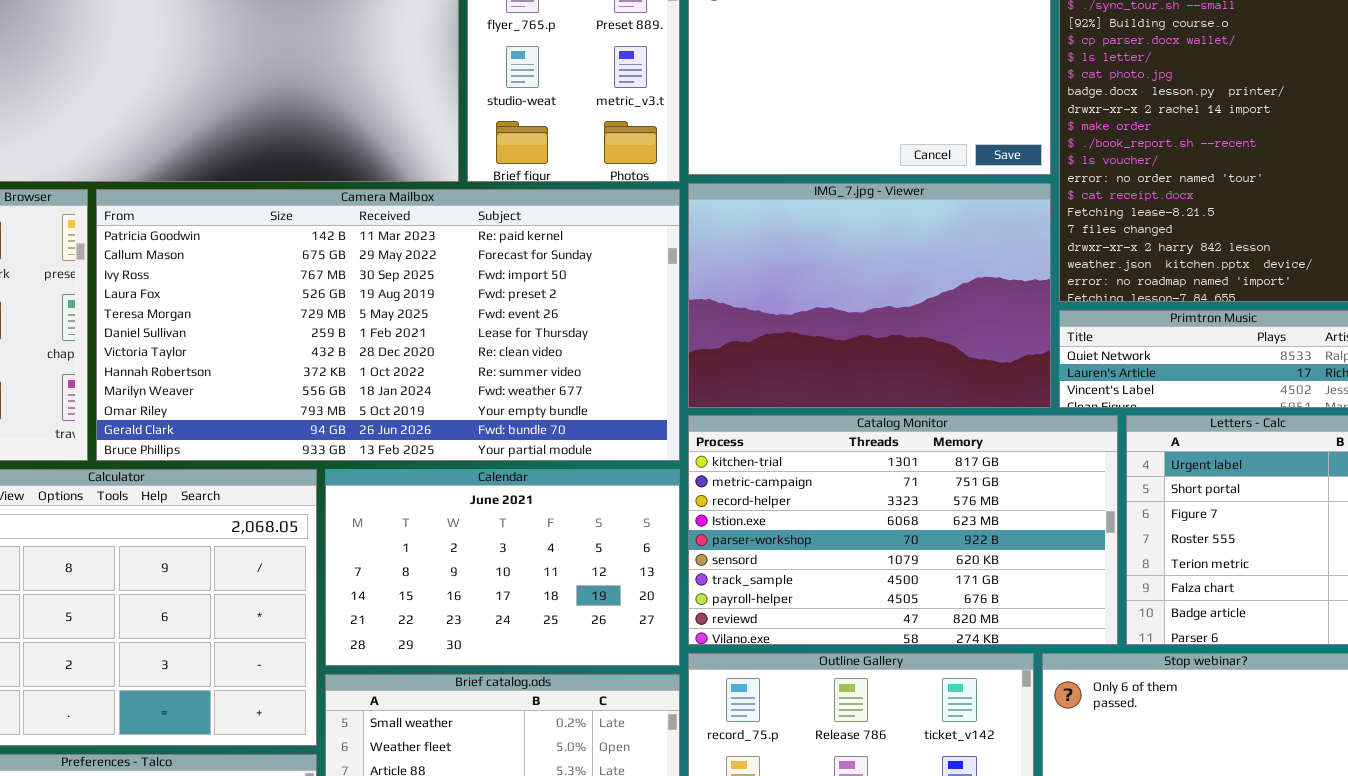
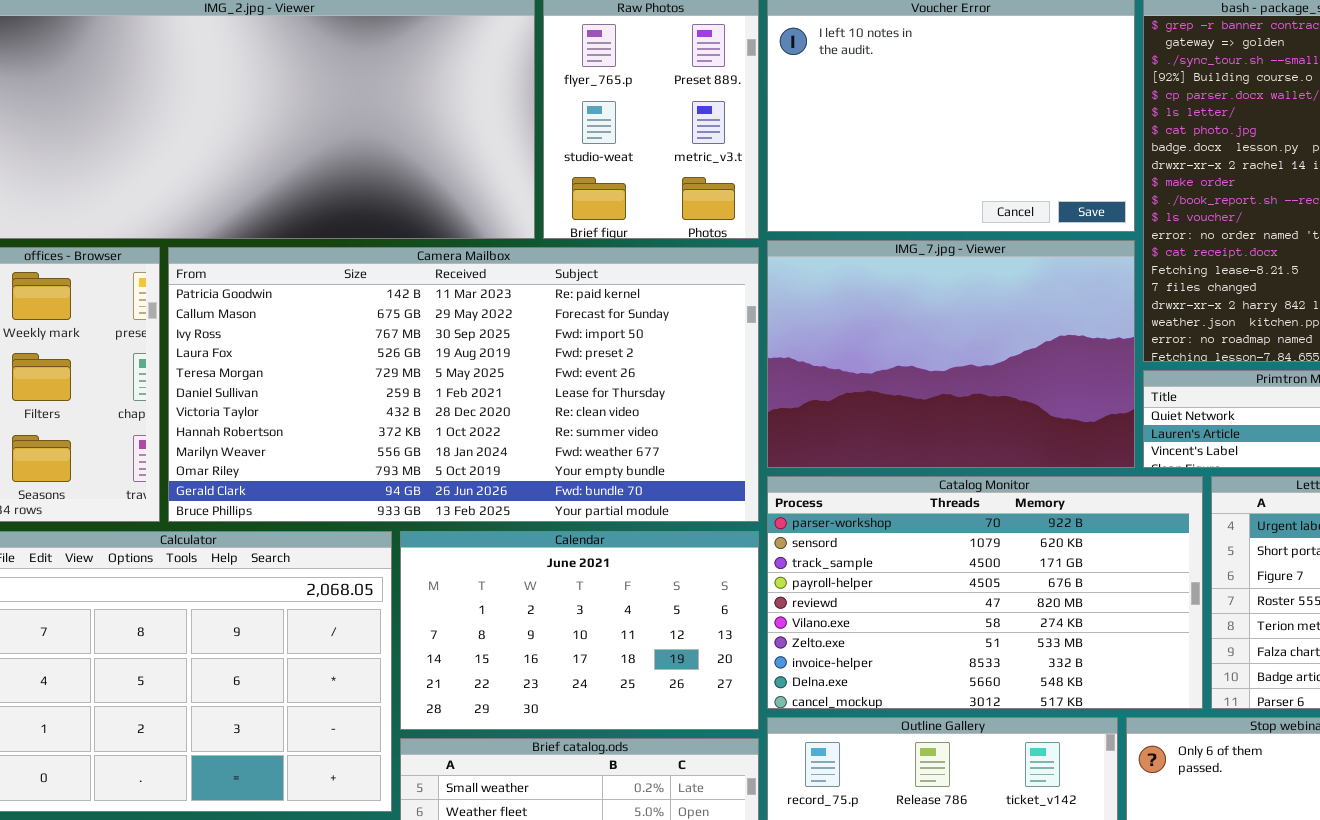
Catalog Monitor: [688,415,1118,645] -> [767,476,1203,709], scrolled down 4 rows

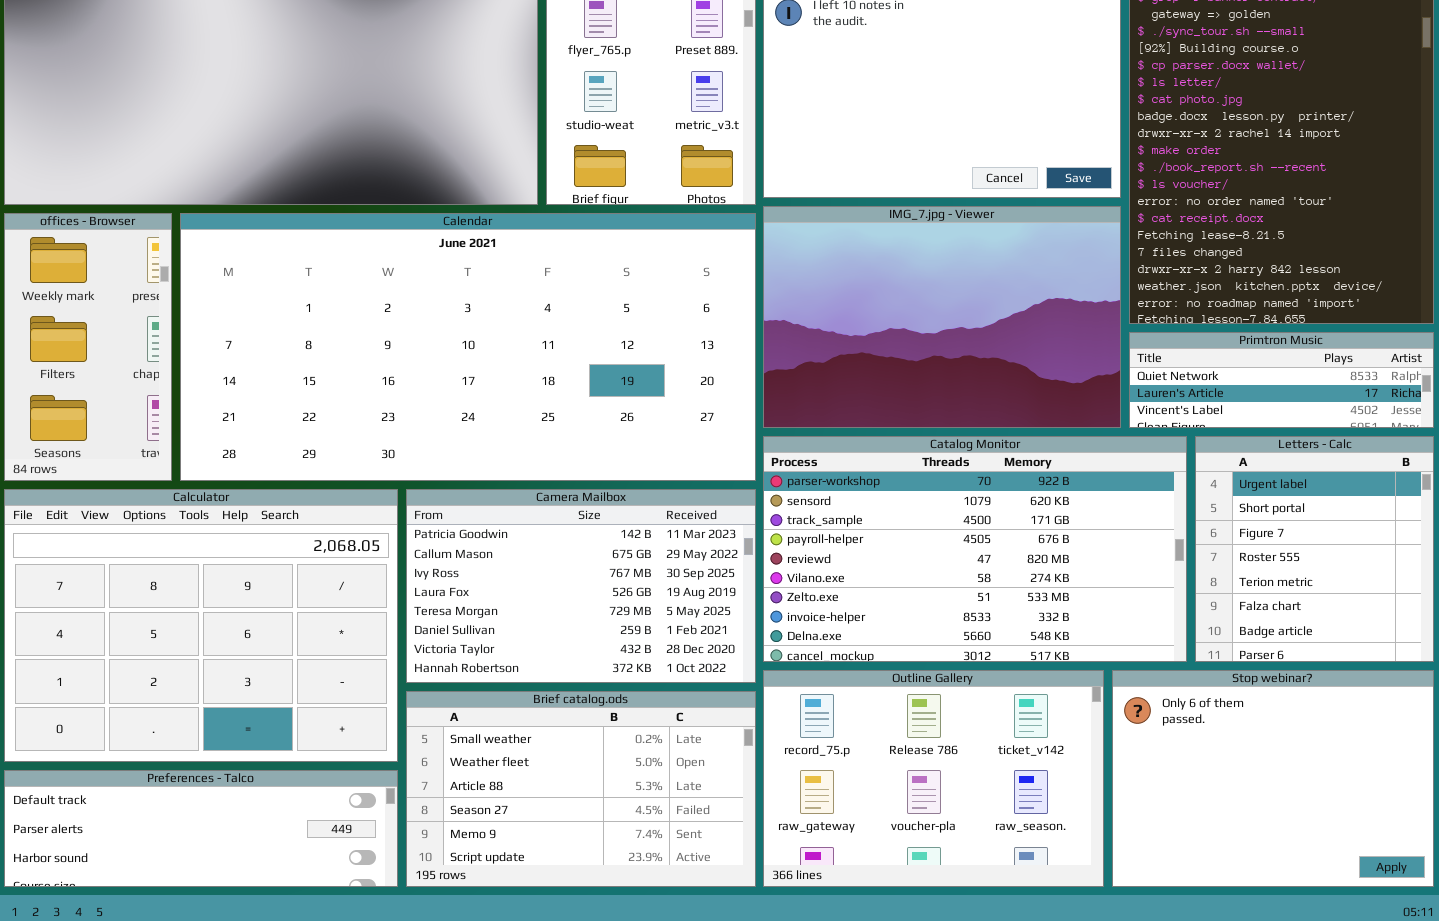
Camera Mailbox: [168,247,759,522] -> [406,489,756,683], moved, resized
Calendar: [400,531,759,730] -> [180,213,756,481], moved, resized

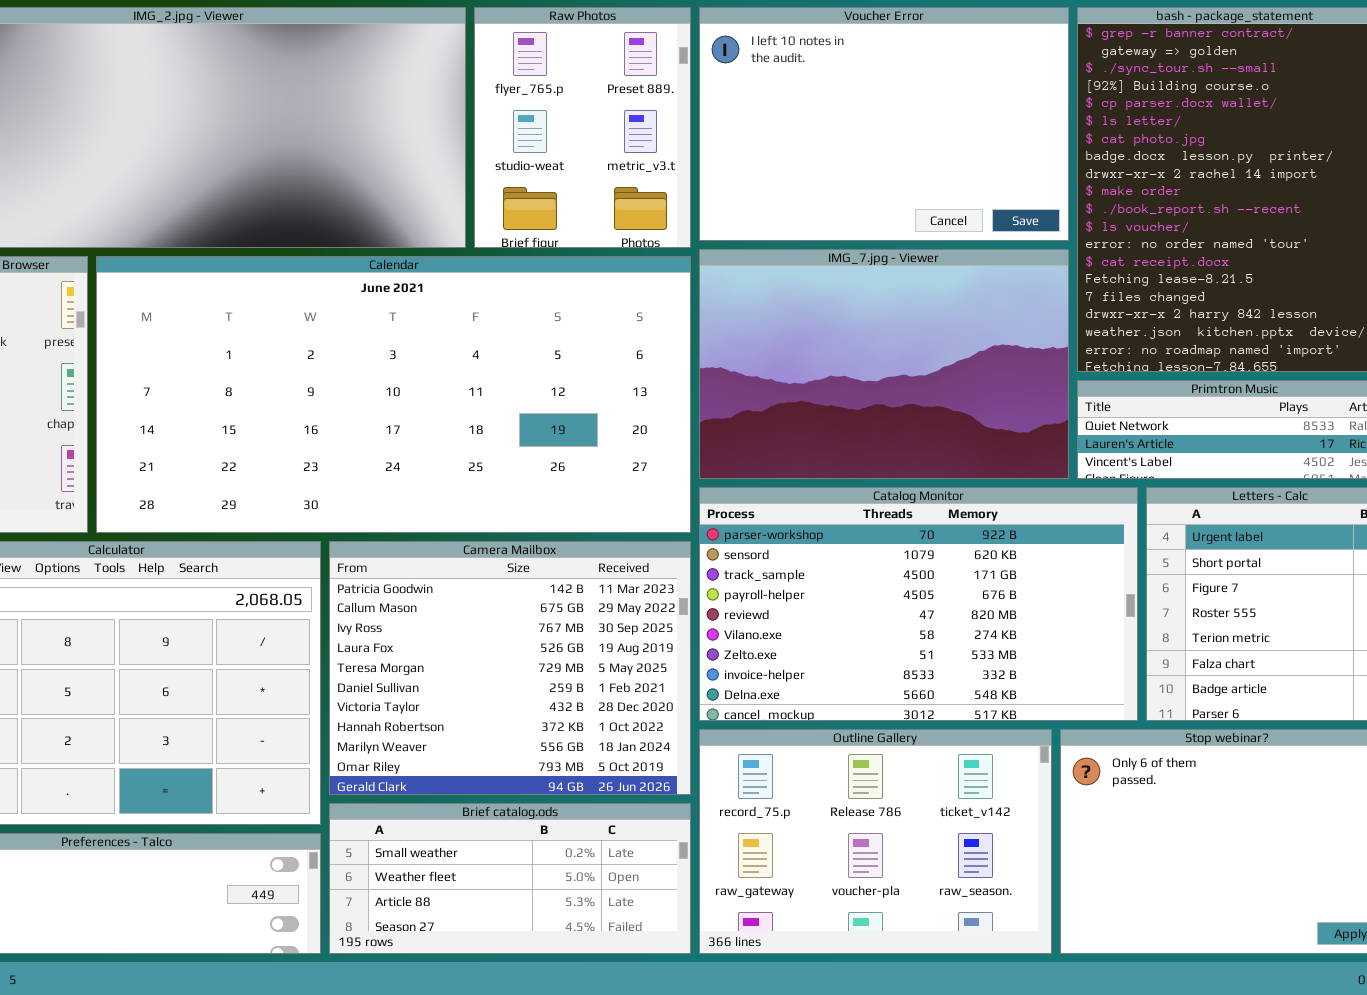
Camera Mailbox: [406,489,756,683] -> [329,541,691,795], resized
Brief catalog.ods: [406,691,756,887] -> [329,803,691,954], resized

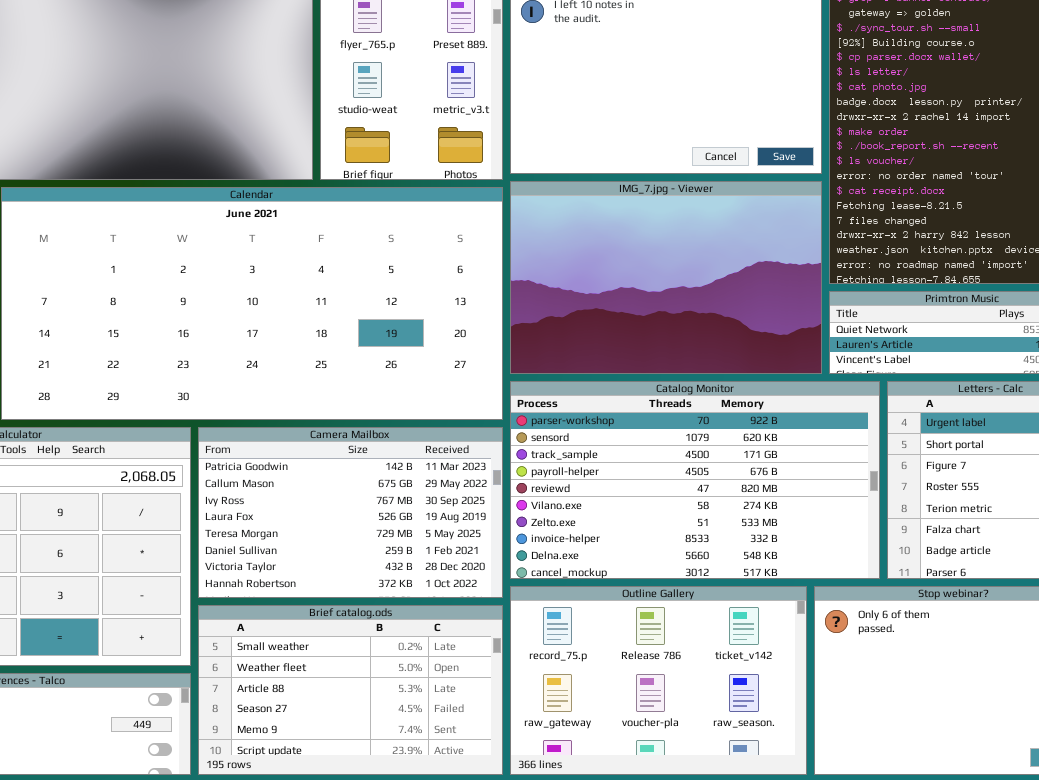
Camera Mailbox: [329,541,691,795] -> [198,427,503,598], resized
Brief catalog.ods: [329,803,691,954] -> [198,605,503,775], resized

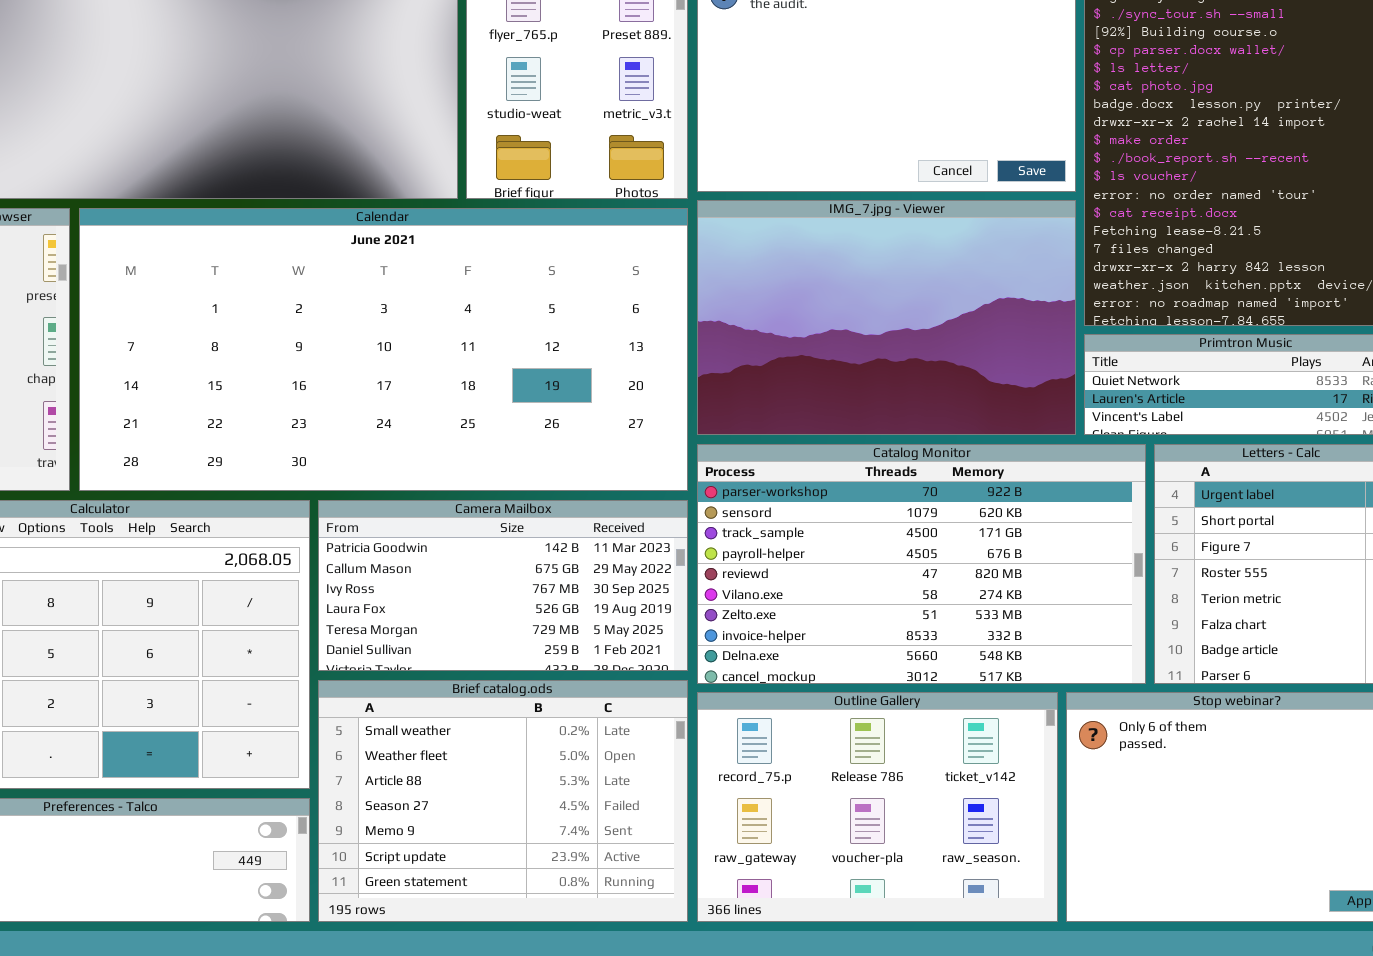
Camera Mailbox: [198,427,503,598] -> [318,500,688,671], resized
Brief catalog.ods: [198,605,503,775] -> [318,680,688,922], resized

